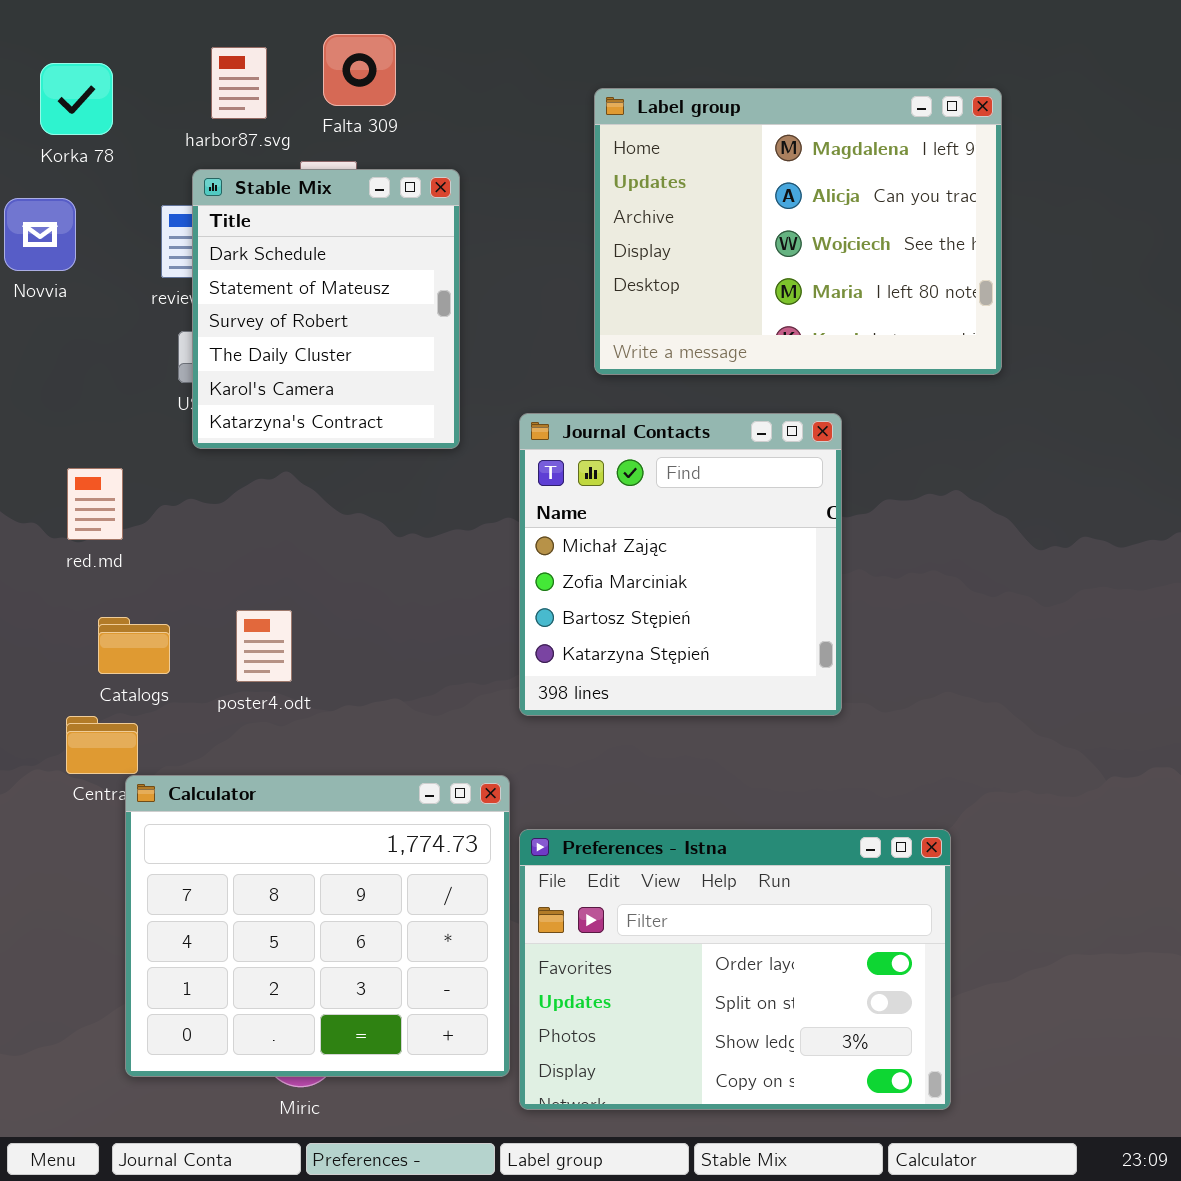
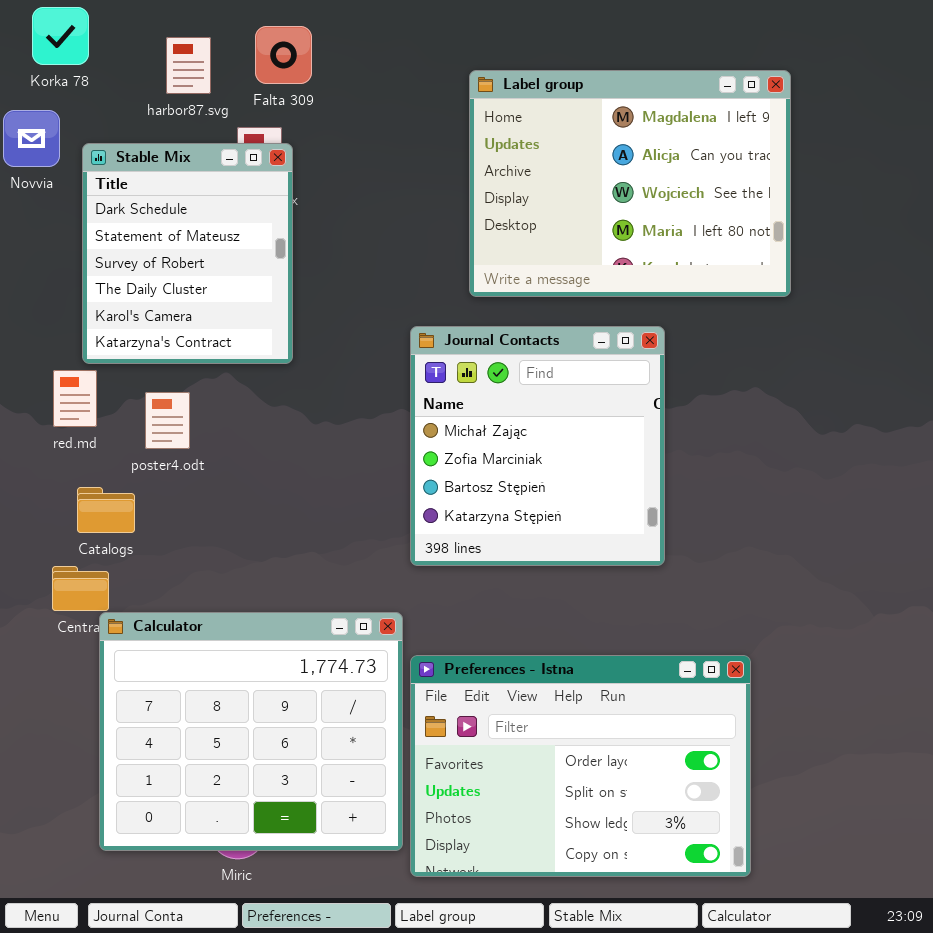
Korka 78: [40,63,113,135] -> [32,7,89,65], moved
Stable Mix: [192,169,460,449] -> [82,143,293,364], moved
Novvia: [4,198,76,271] -> [3,110,60,167], moved
poster4.odt: [236,610,292,682] -> [145,392,190,449], moved

